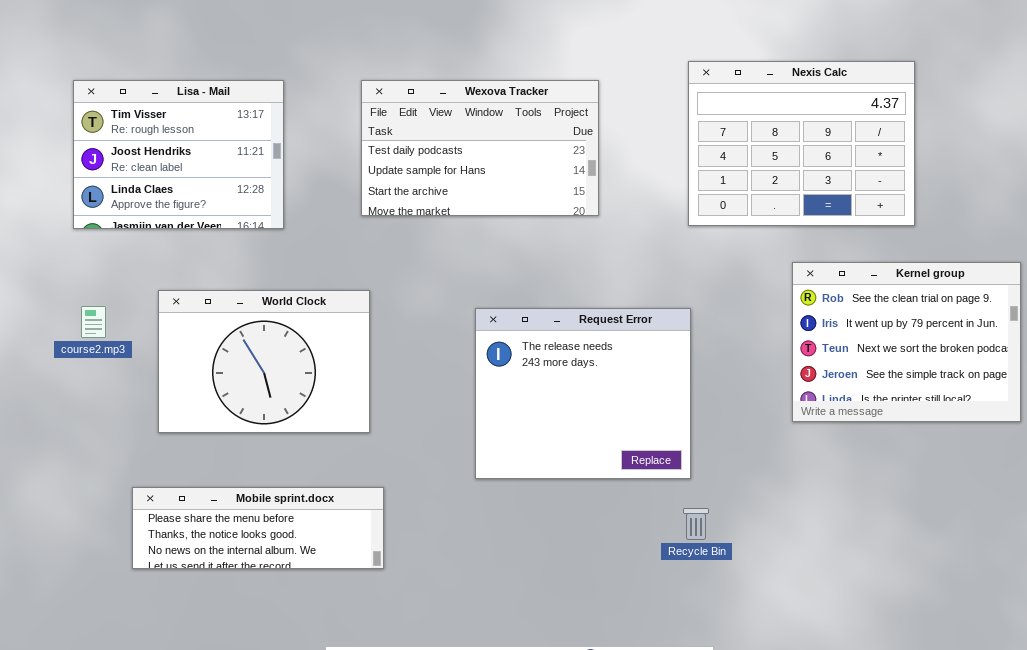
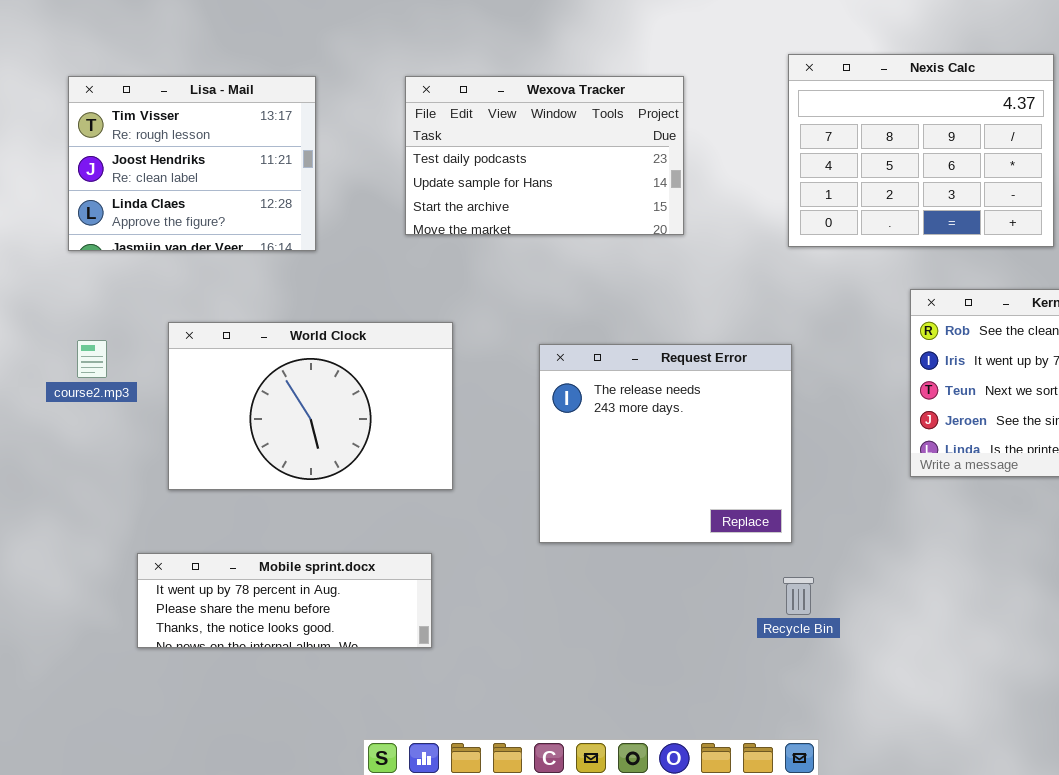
World Clock: [158,290,370,433] -> [168,322,453,490], resized
Mobile sprint.docx: [132,487,384,569] -> [137,553,432,648], scrolled up 1 row

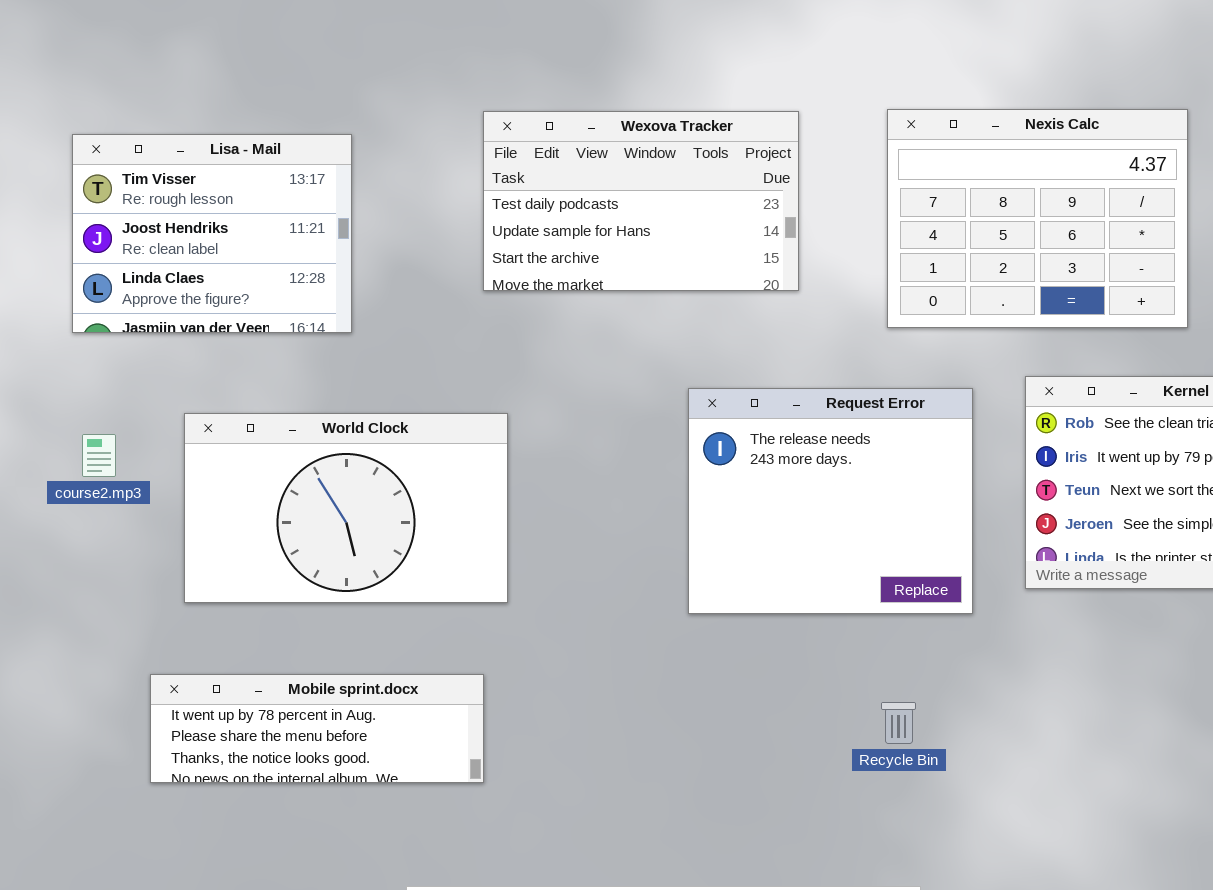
Wexova Tracker: [405,76,684,235] -> [483,111,799,291], moved
Request Error: [539,344,792,543] -> [688,388,973,614], moved

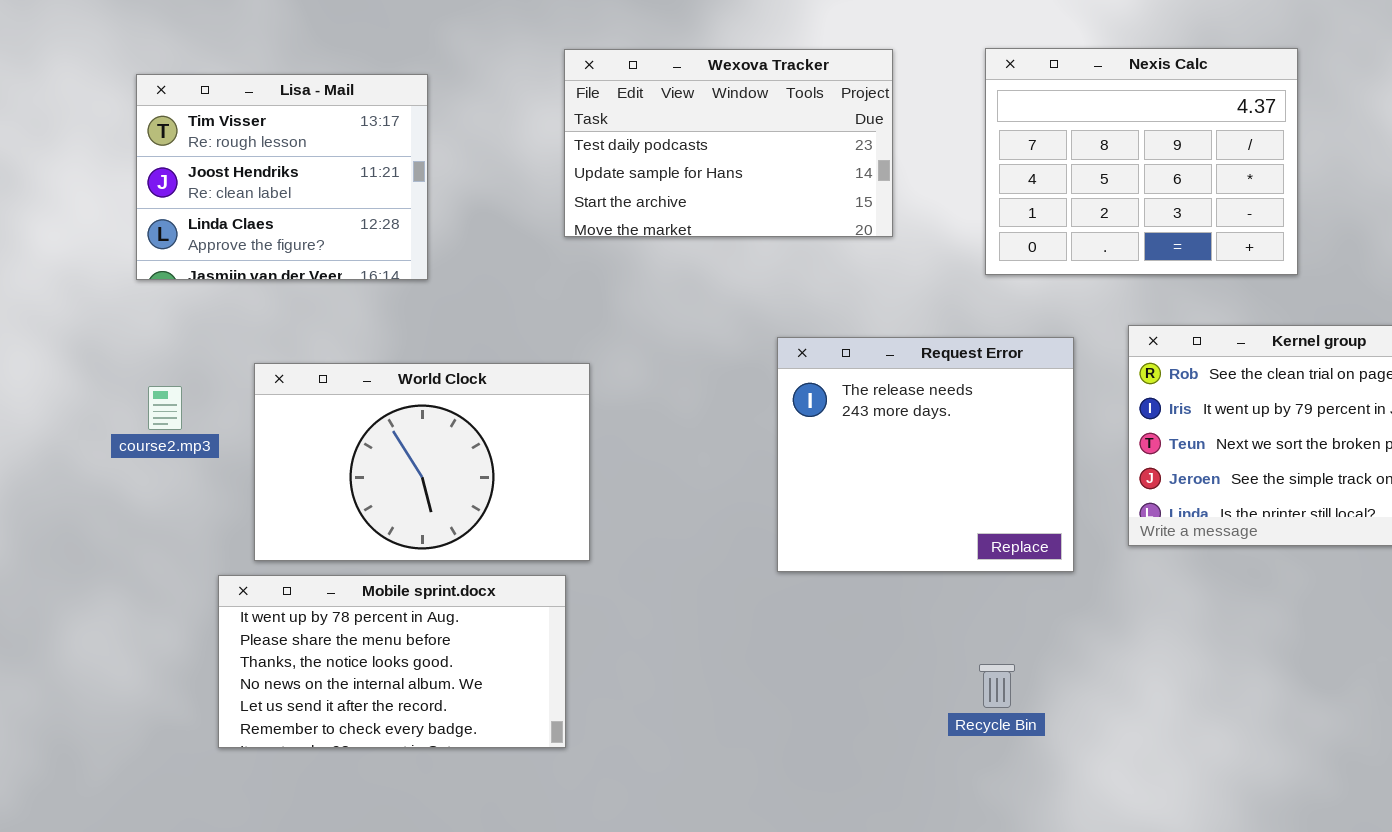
Mobile sprint.docx: [150,674,484,783] -> [218,575,566,748], resized

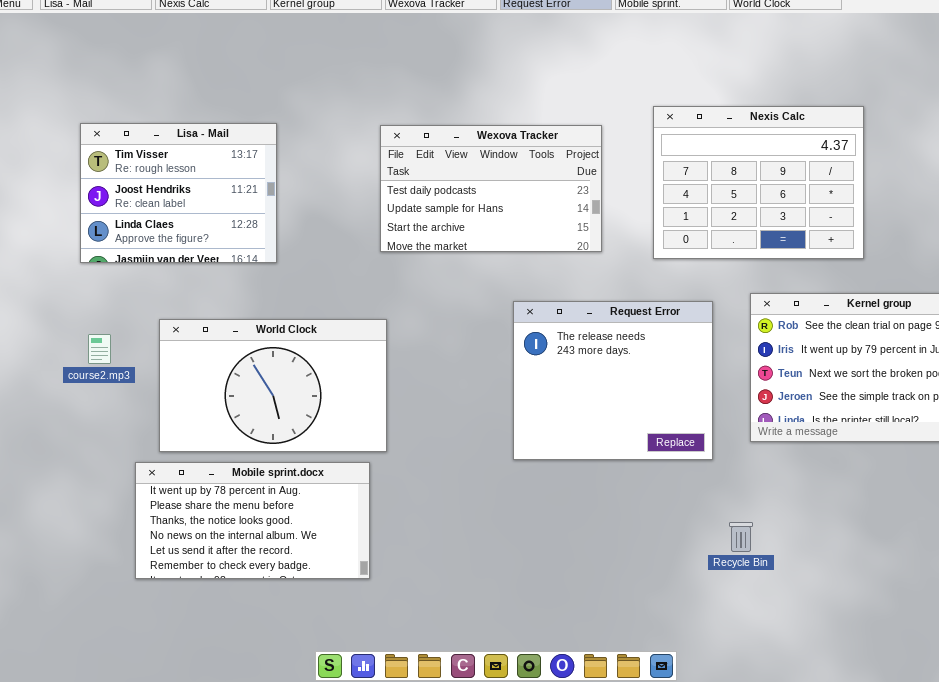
Wexova Tracker: [564,49,893,237] -> [380,125,602,252], moved
Recycle Bin: [979,664,1015,708] -> [729,522,753,552], moved

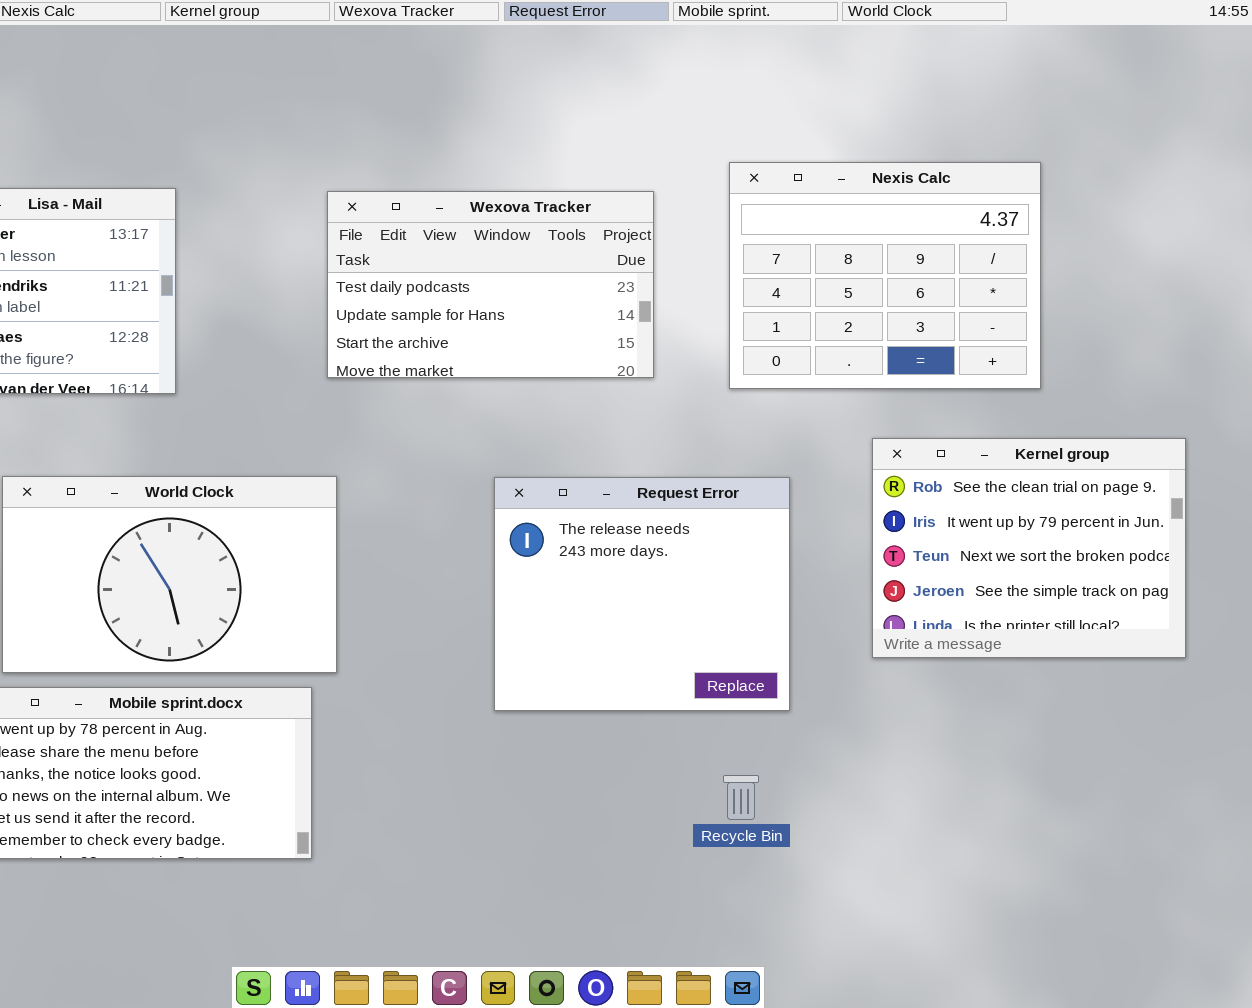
Request Error: [513,301,713,460] -> [494,477,790,711], moved
Recycle Bin: [729,522,753,552] -> [723,775,759,820], moved

